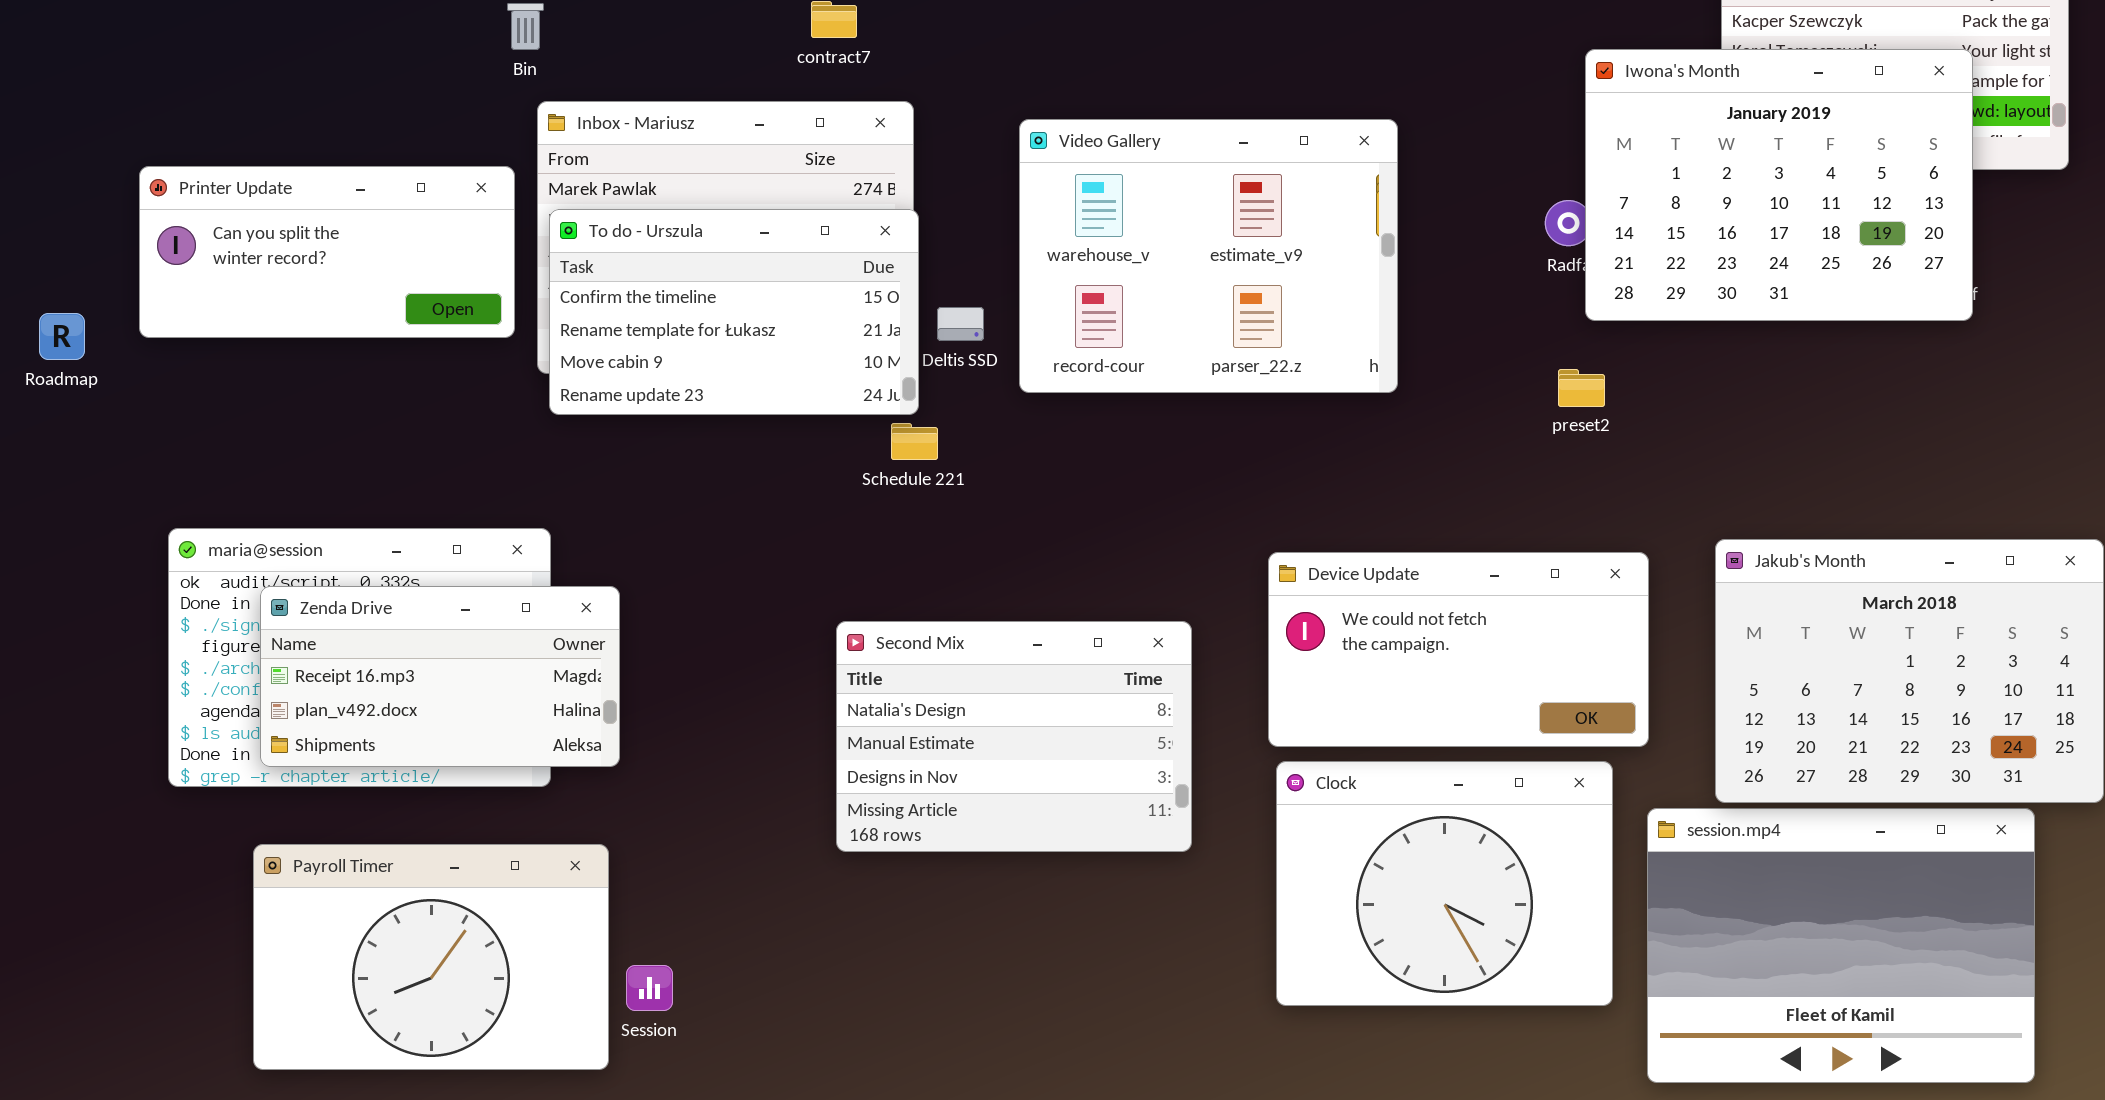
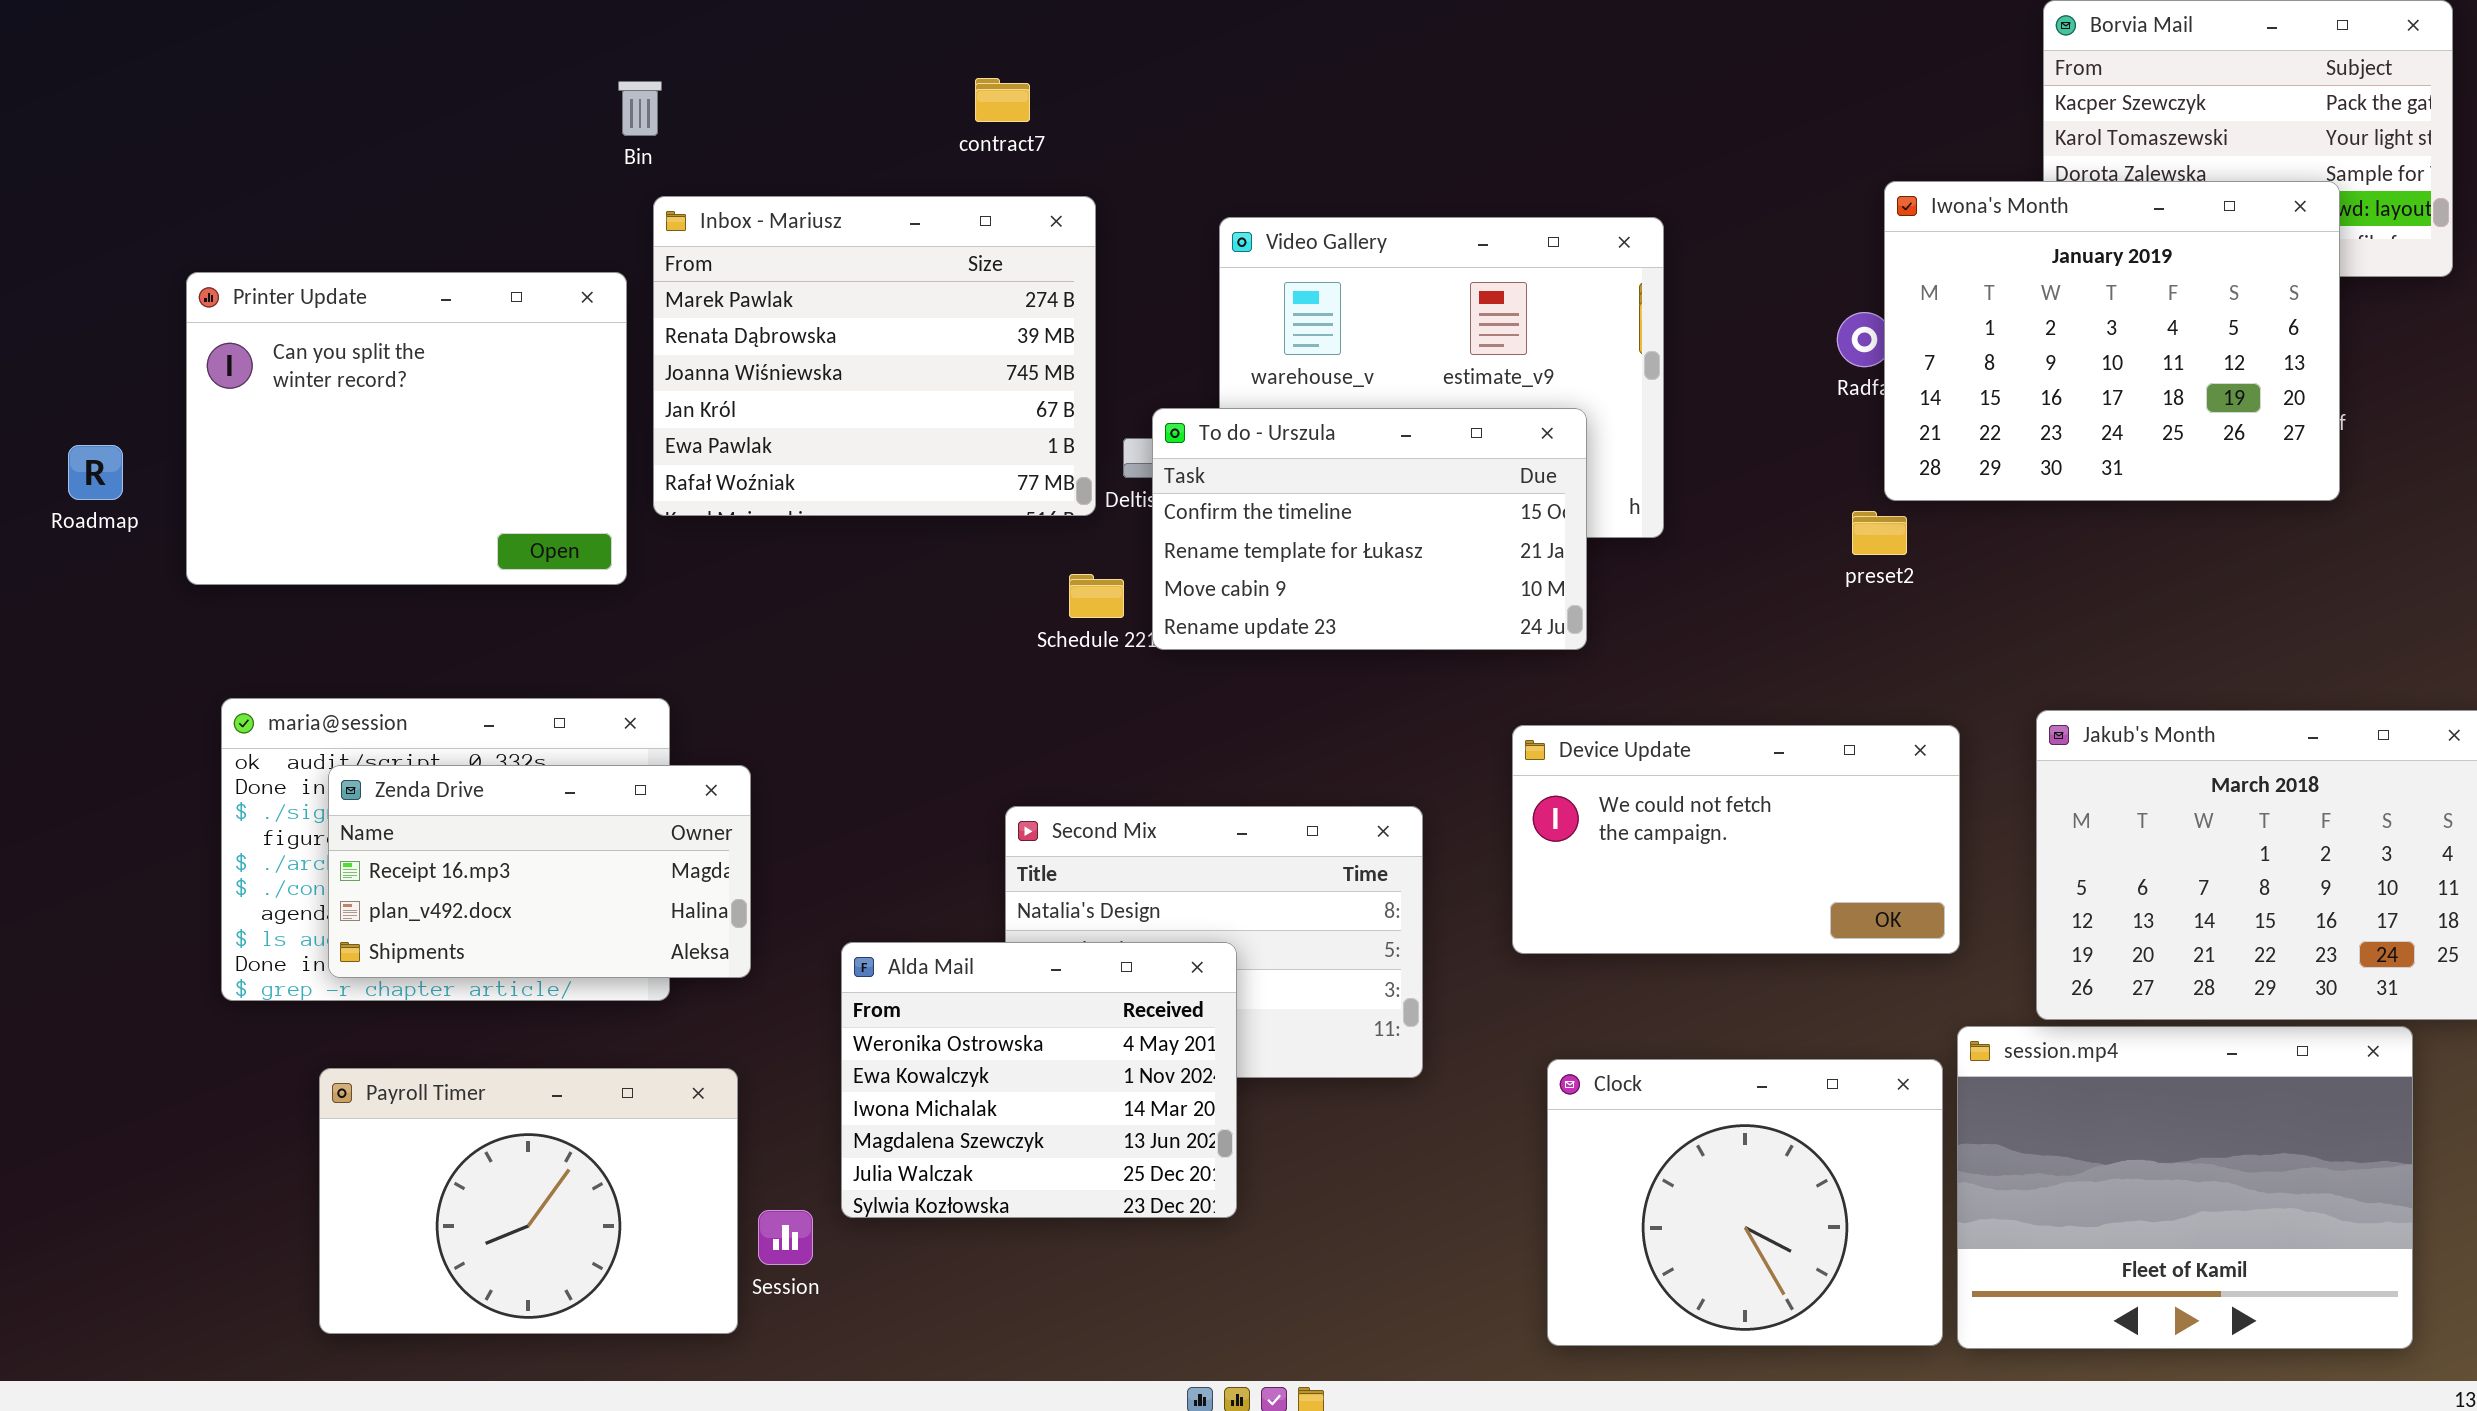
Iwona's Month: [1585,49,1973,321] -> [1884,181,2340,501], moved
Printer Update: [139,166,515,338] -> [186,272,627,585], resized
To do - Urszula: [549,209,919,415] -> [1152,408,1587,650], moved
Alda Mail: none -> [841,942,1237,1218], opened
Clock: [1276,761,1613,1006] -> [1547,1059,1943,1346], moved

